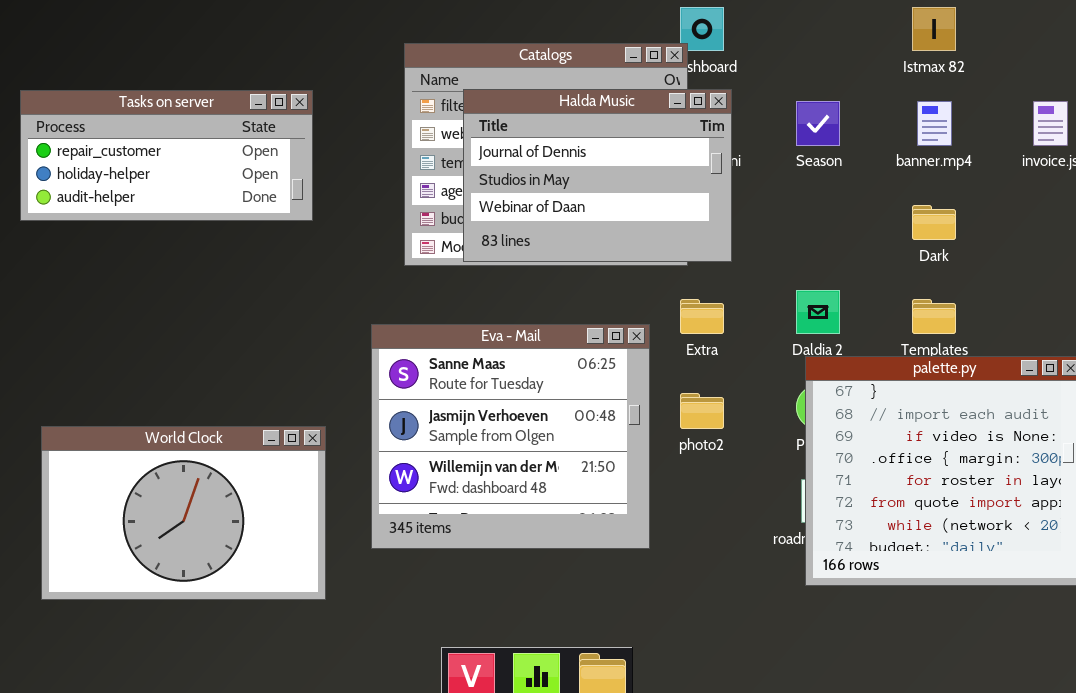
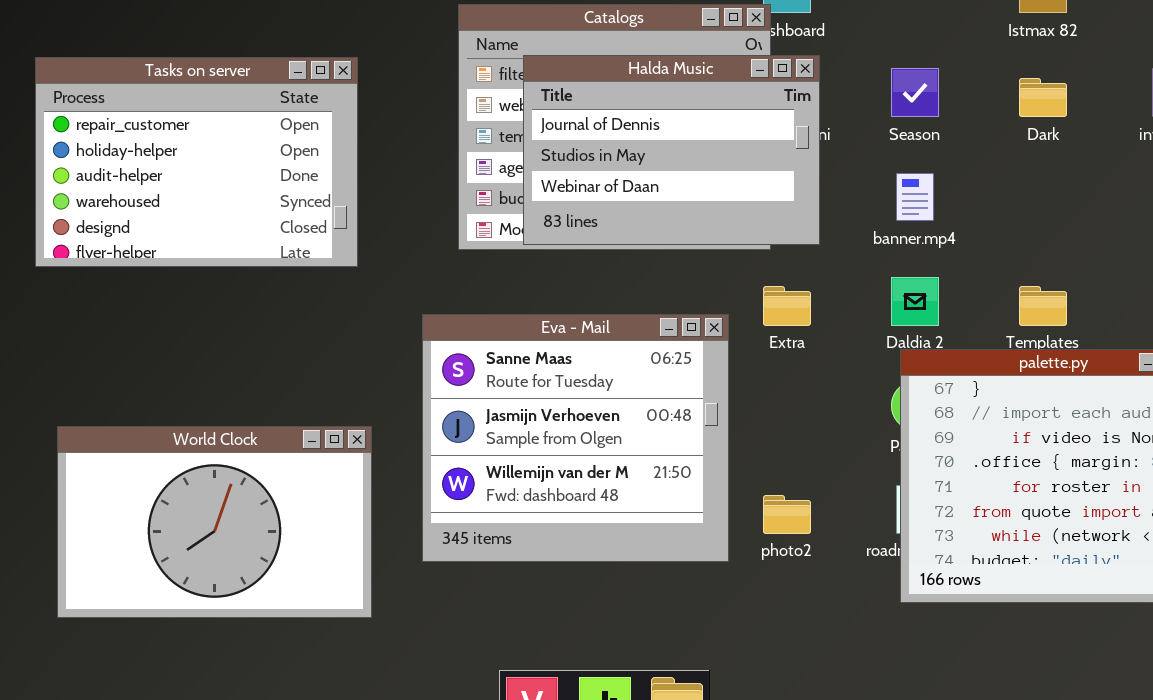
Tasks on server: [20,90,313,221] -> [35,57,358,267], resized
banner.mp4: [917,101,952,146] -> [896,173,934,221], moved
Dark: [912,205,956,240] -> [1019,78,1067,117], moved
photo2: [680,393,724,429] -> [763,495,811,534], moved

